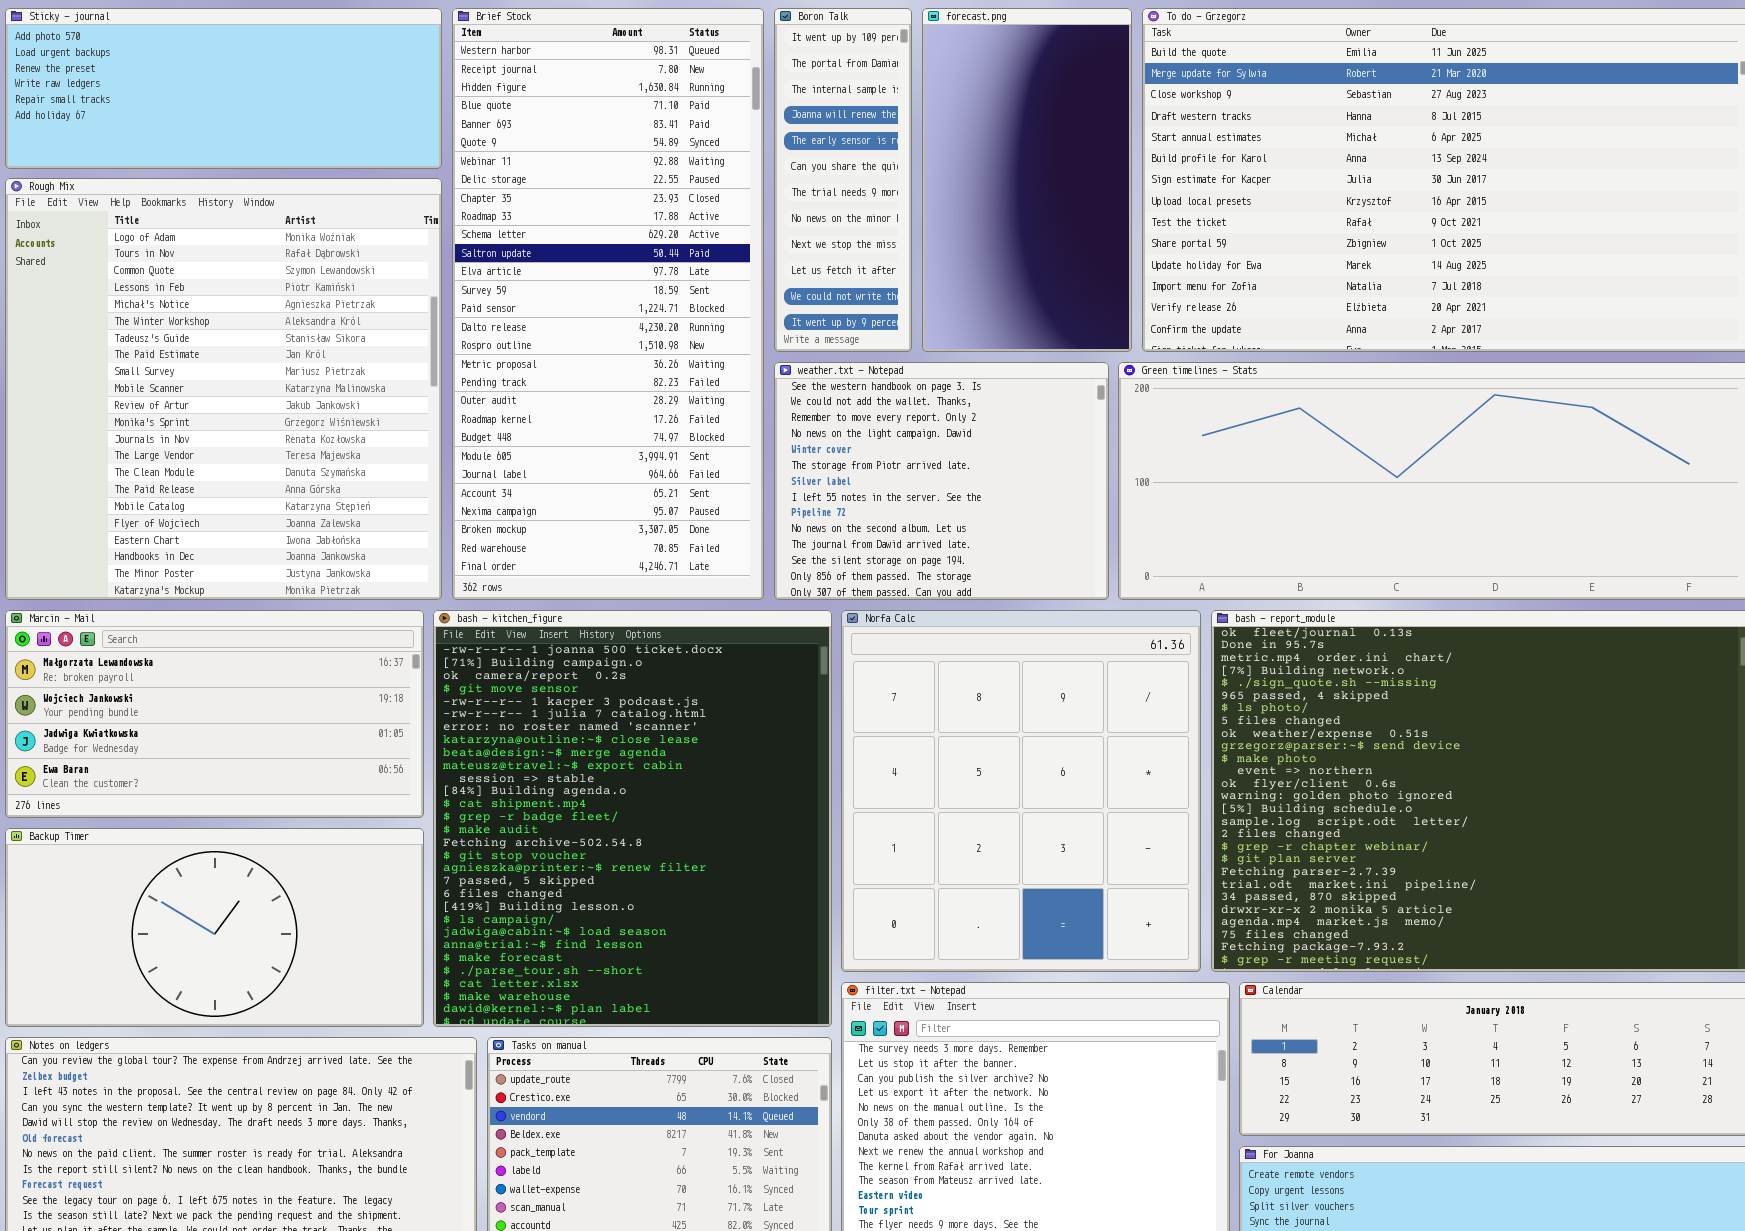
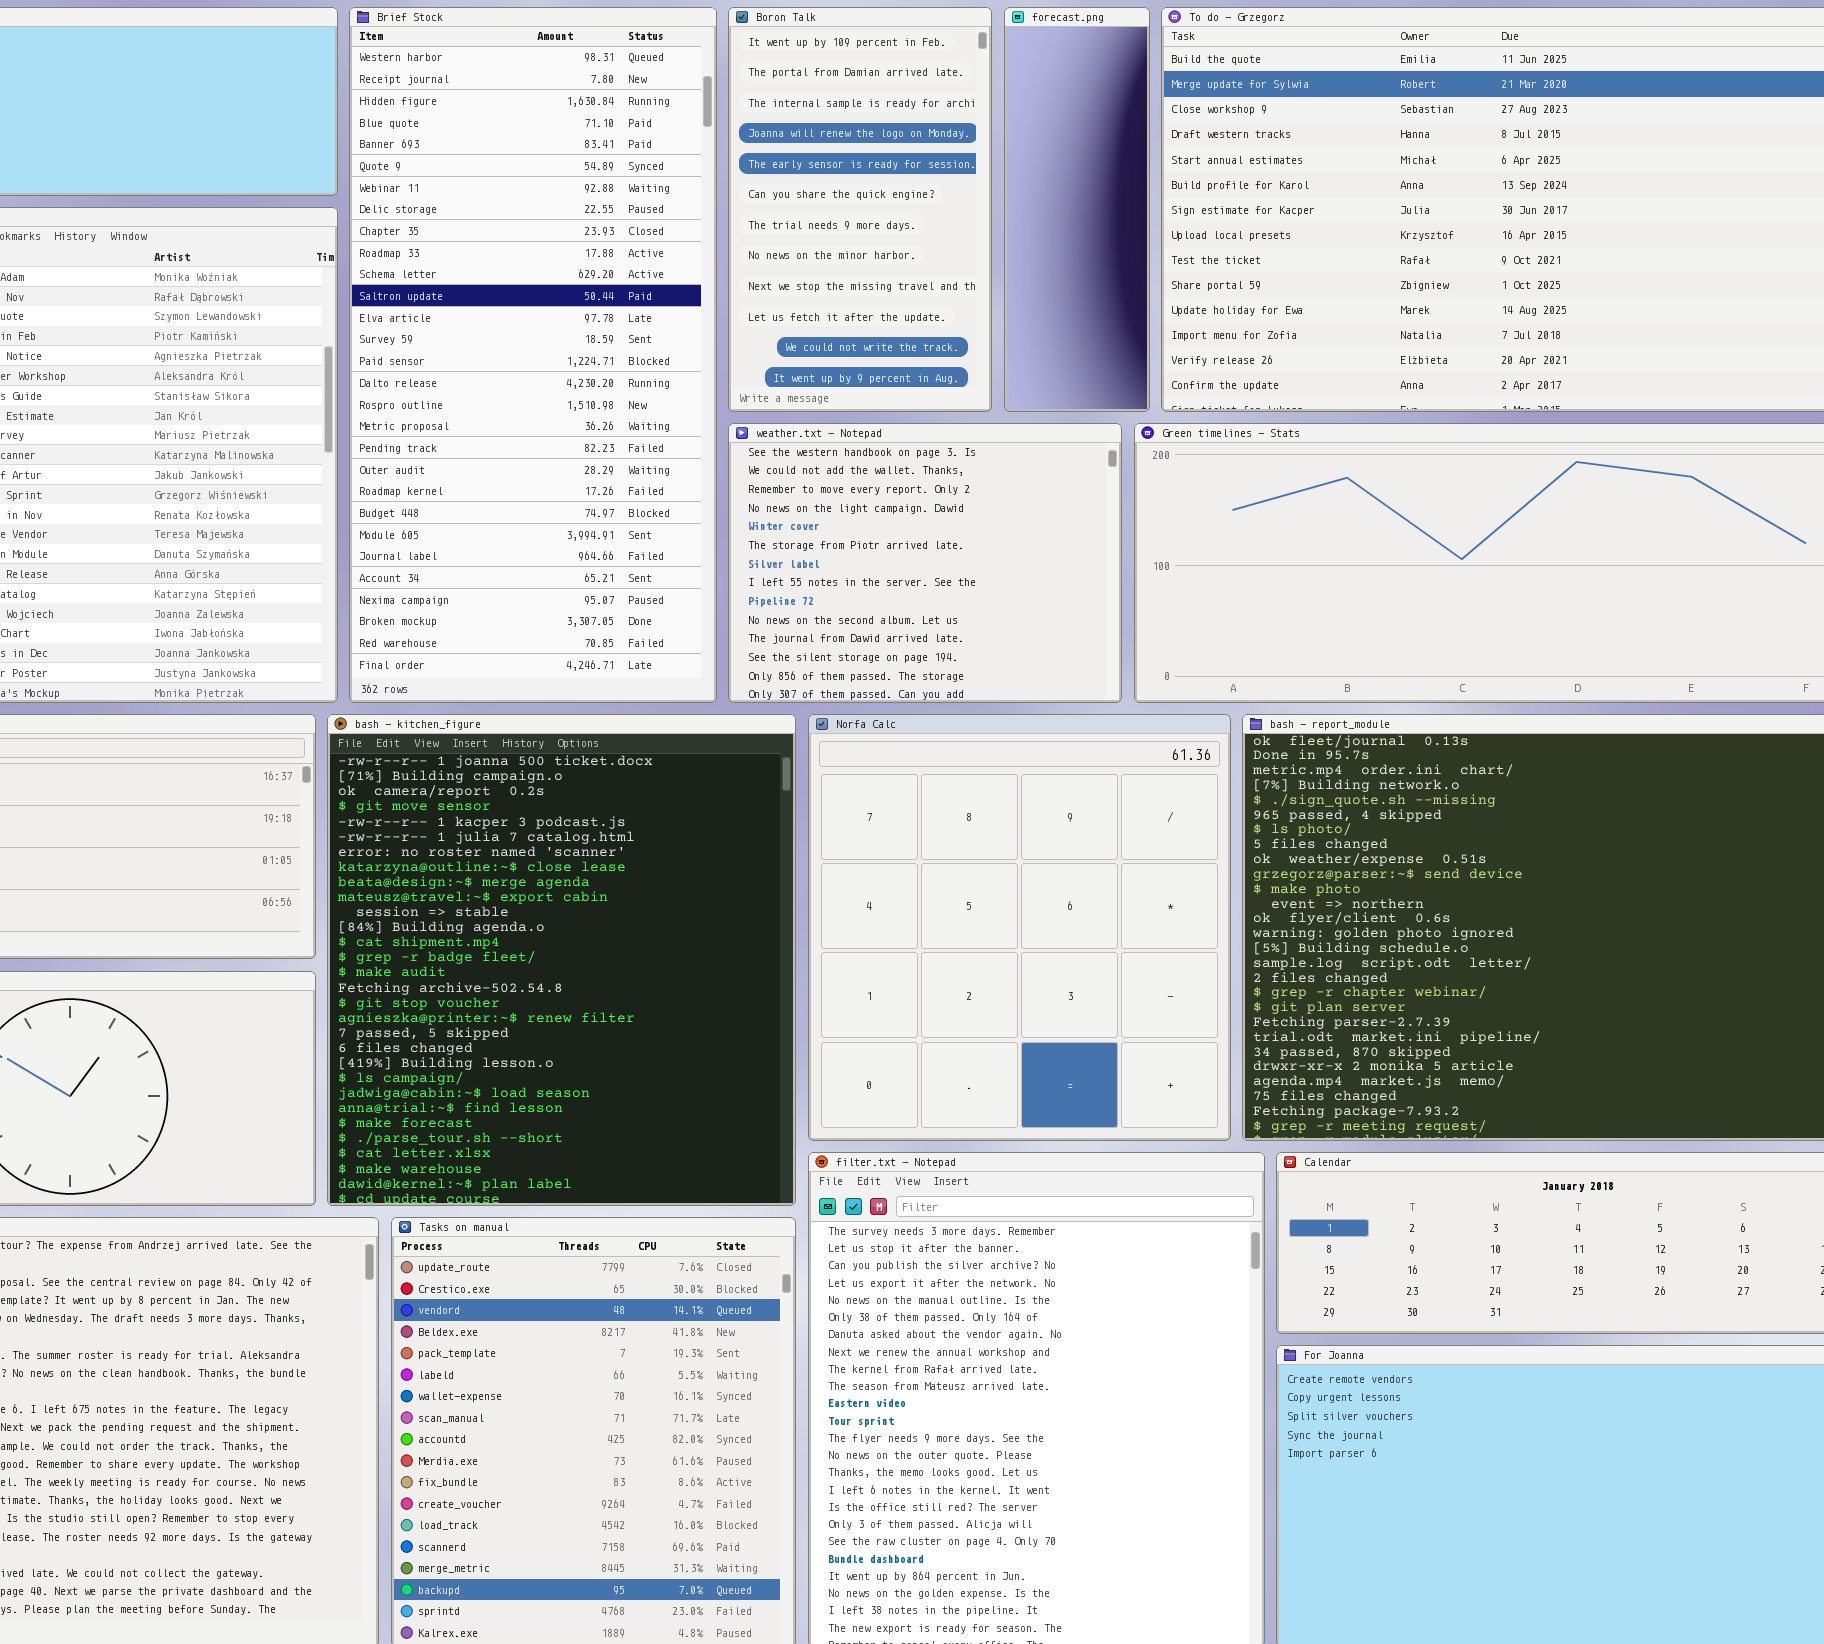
Boron Talk: [774,8,912,352] -> [728,7,992,412], resized
forecast.png: [922,8,1132,352] -> [1004,7,1150,412], resized

